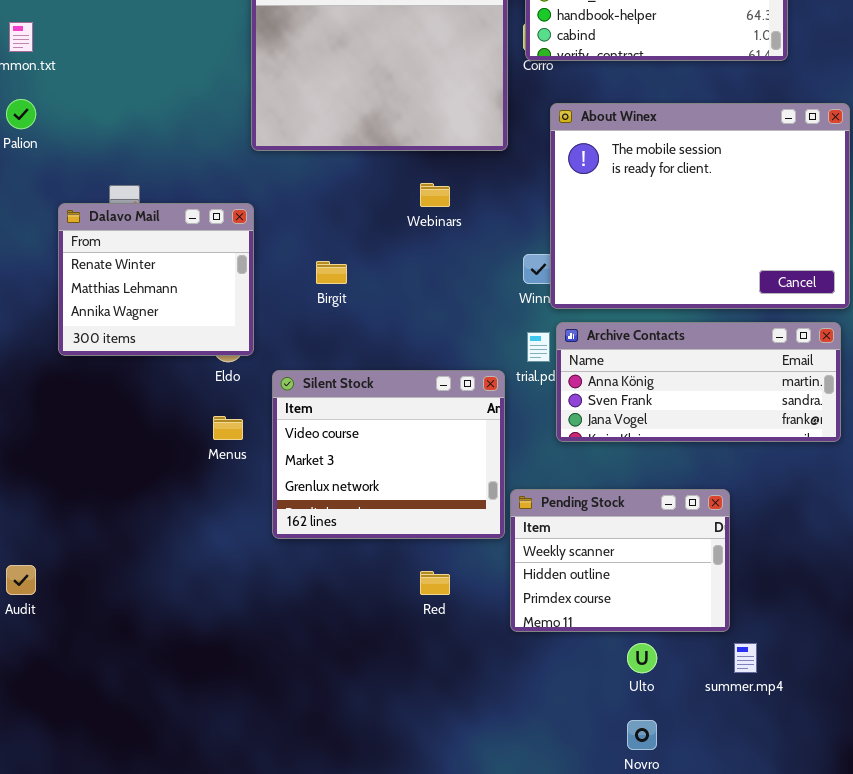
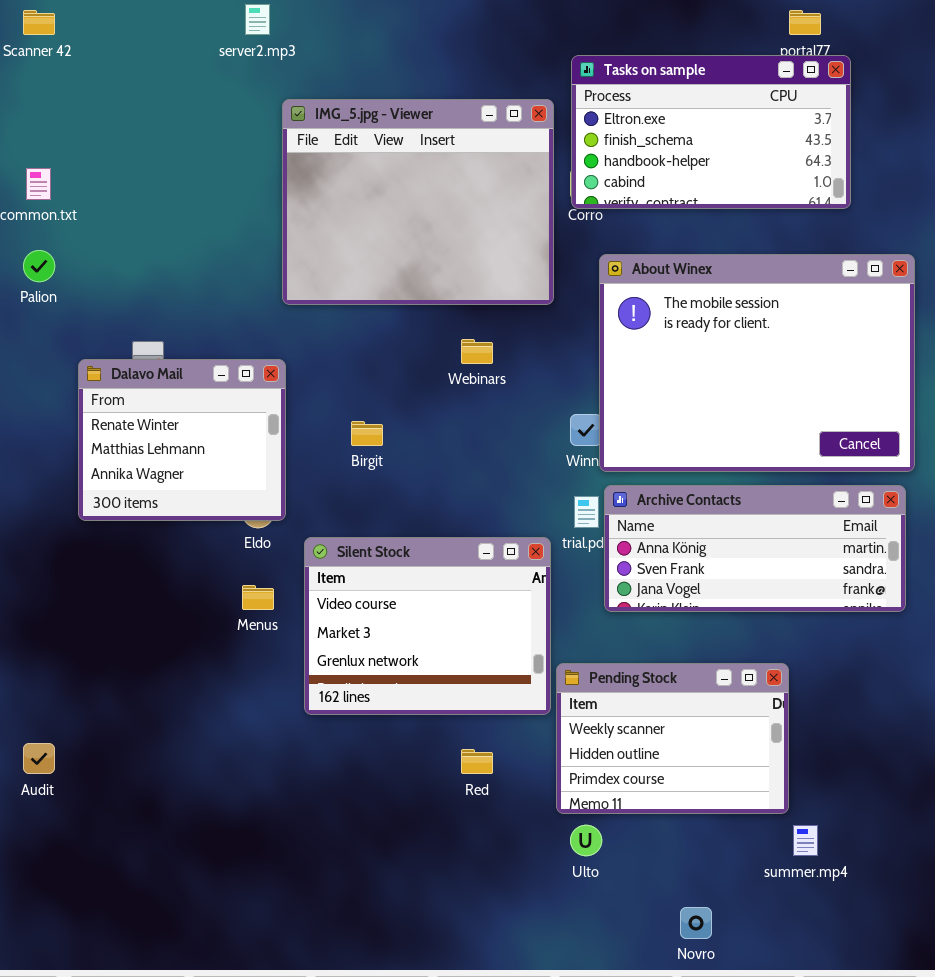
Ulto: [627,643,657,673] -> [570,825,602,856], moved

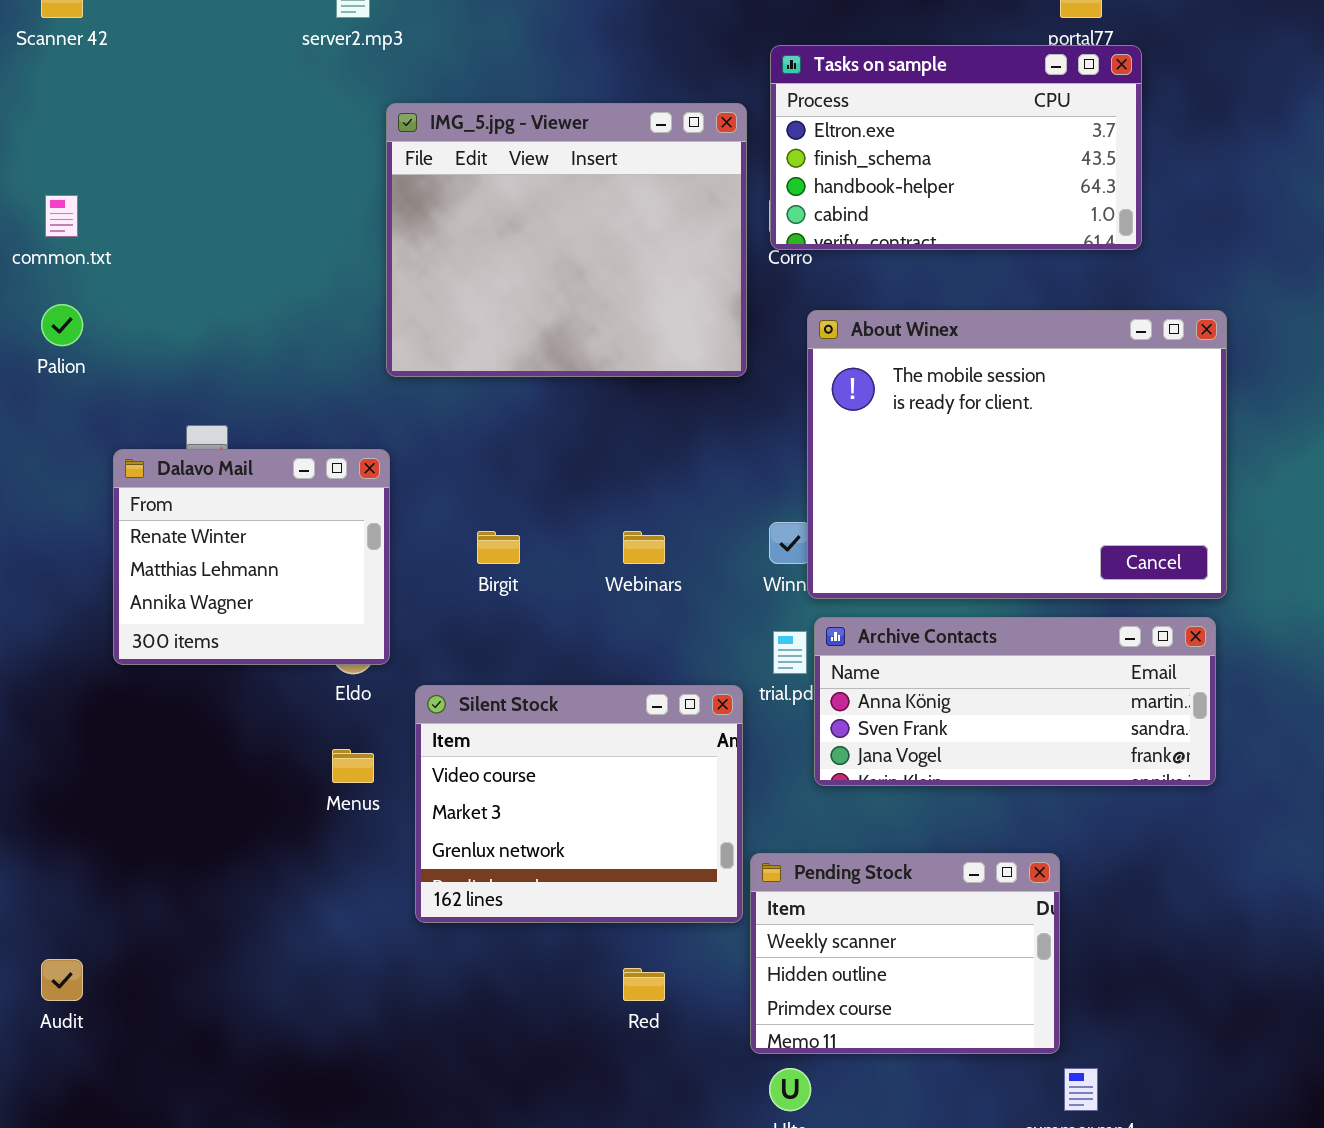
Webinars: [461,339,493,364] -> [623,531,665,564], moved

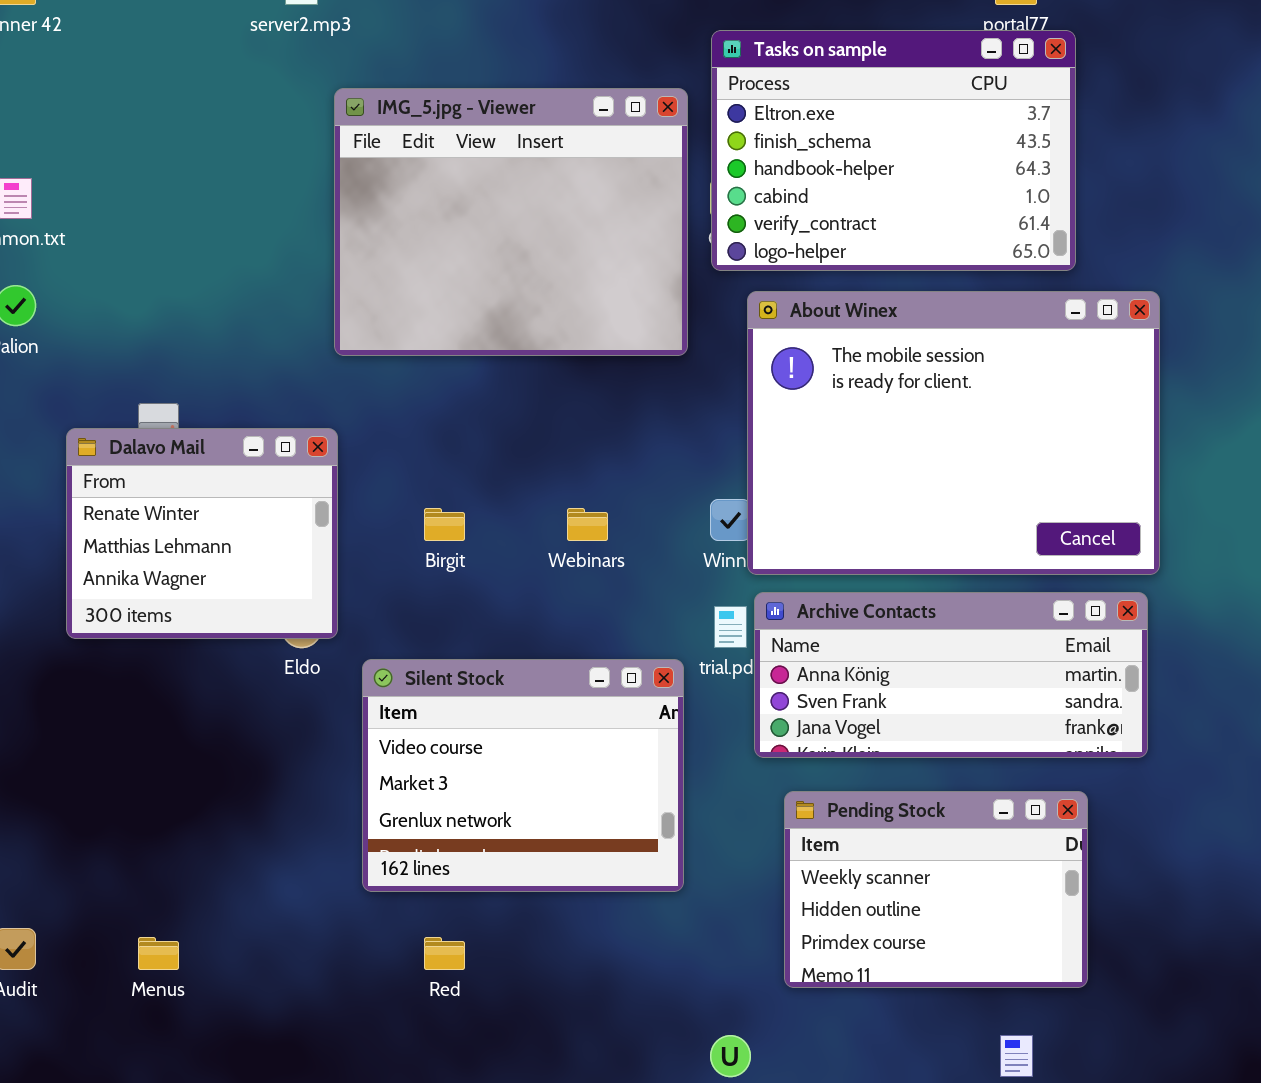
Tasks on sample: [770,45,1142,250] -> [711,30,1076,271], resized
Menus: [332,749,374,783] -> [138,937,179,970], moved
Pending Stock: [750,853,1060,1054] -> [784,791,1088,988], moved
Red: [623,968,665,1001] -> [424,937,465,970], moved

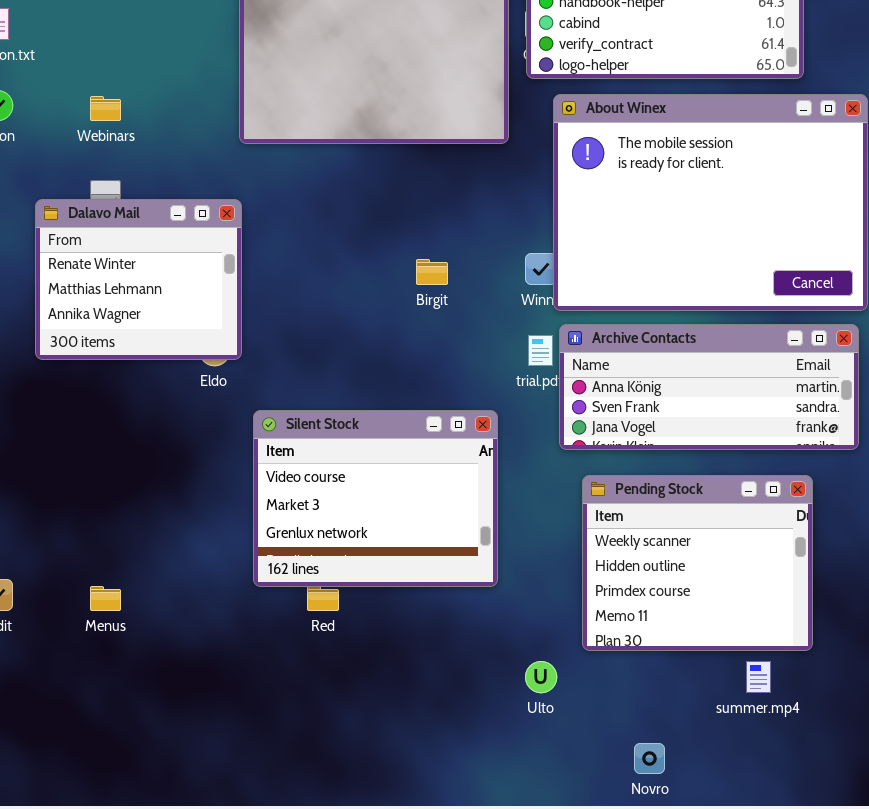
Birgit: [424,508,465,541] -> [416,259,448,285], moved
Webinars: [567,508,608,541] -> [90,96,121,121], moved
Silent Stock: [362,659,684,892] -> [253,410,498,587], moved
Pending Stock: [784,791,1088,988] -> [582,475,813,651], resized

